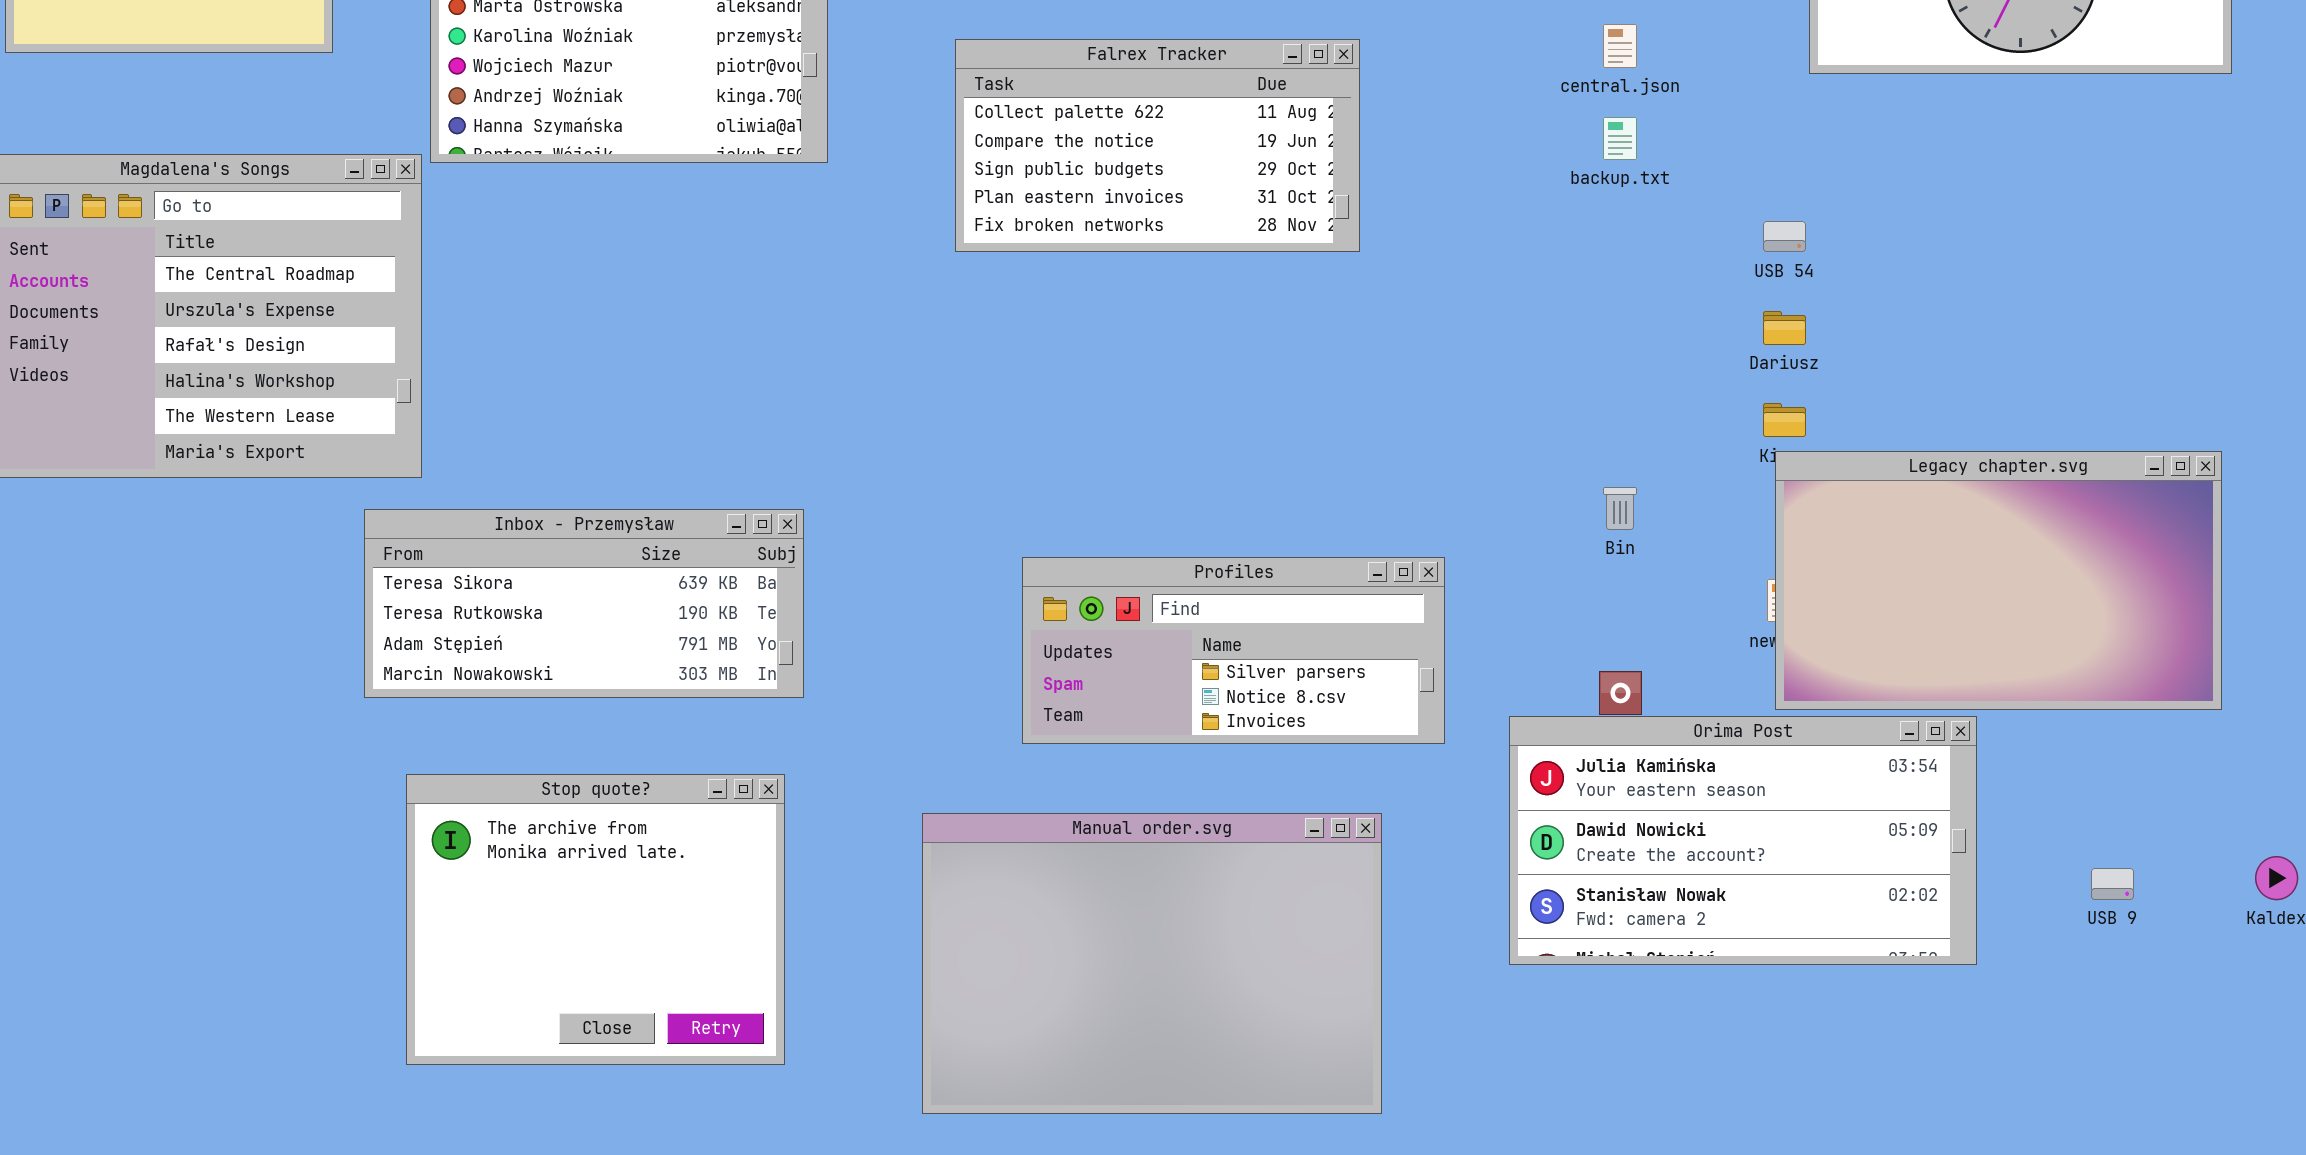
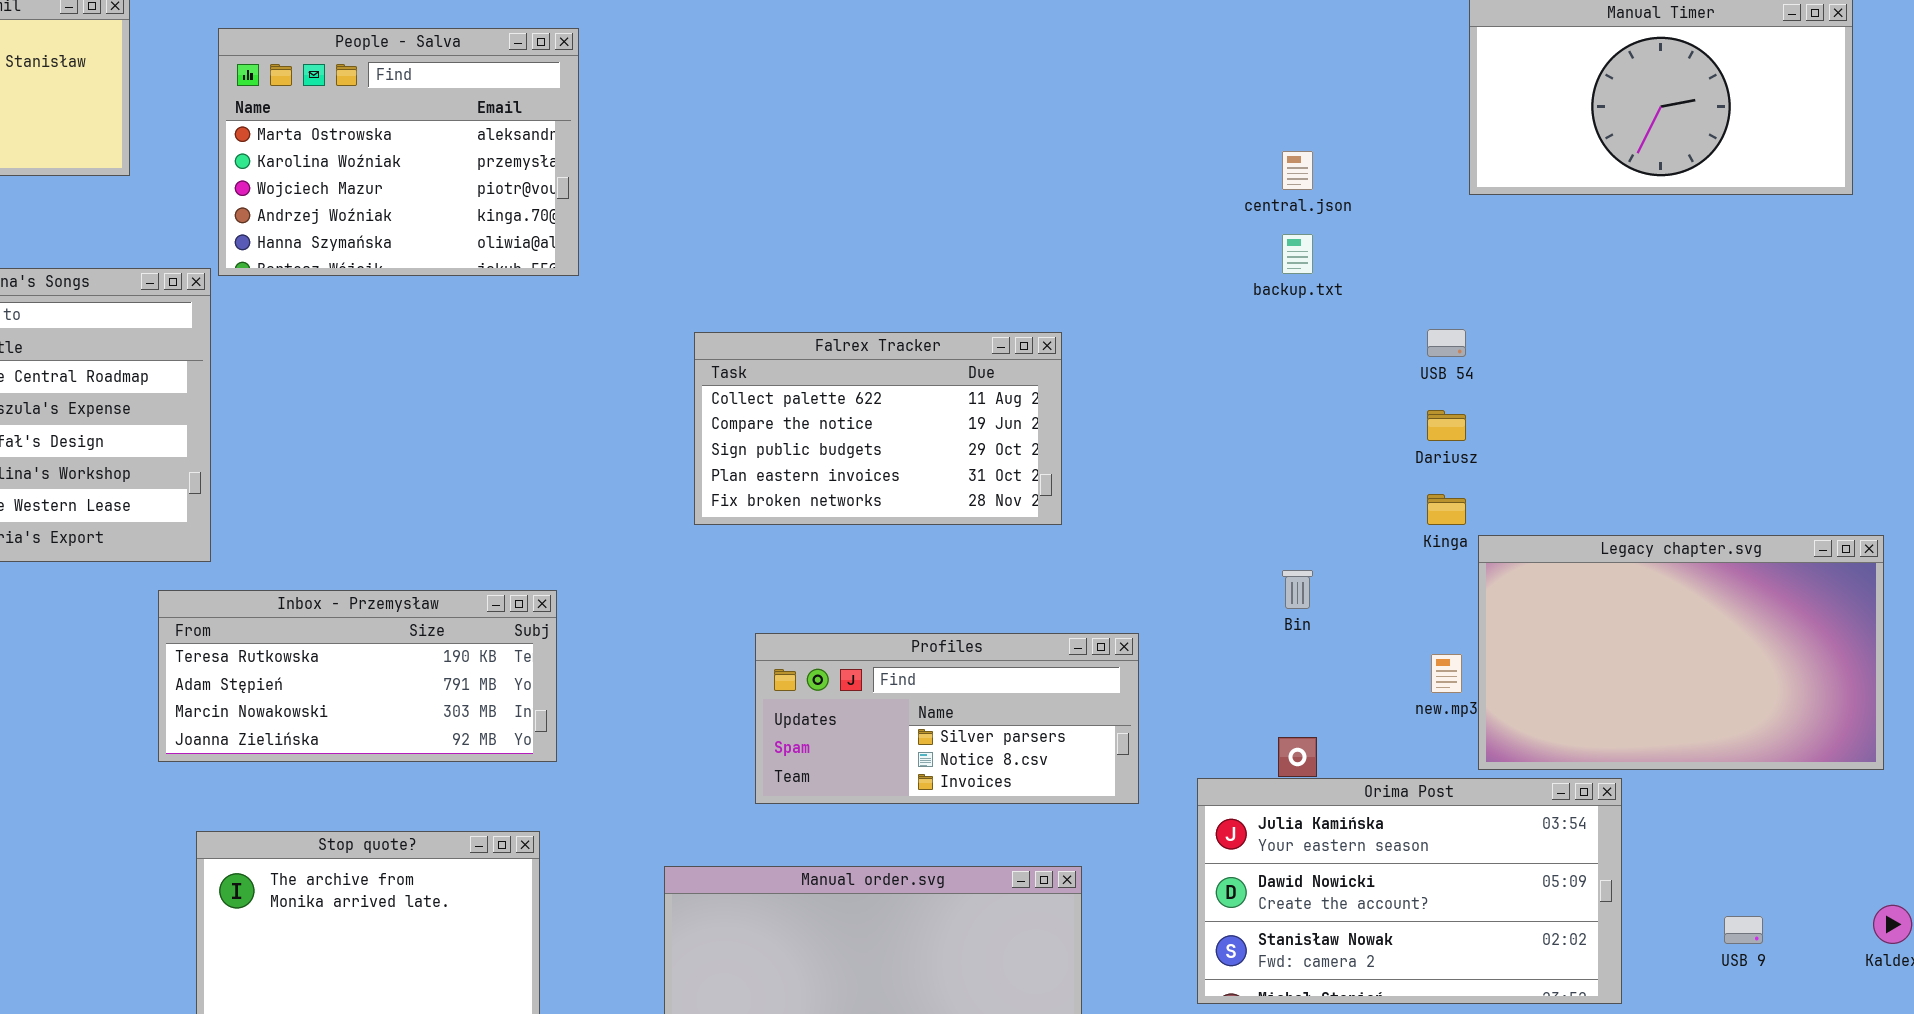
Falrex Tracker: [955,39,1360,252] -> [694,332,1062,525], moved
Legacy chapter.svg: [1775,451,2222,710] -> [1478,535,1884,770], moved
Inbox - Przemysław: [364,509,804,698] -> [158,590,557,762], scrolled down 1 row

